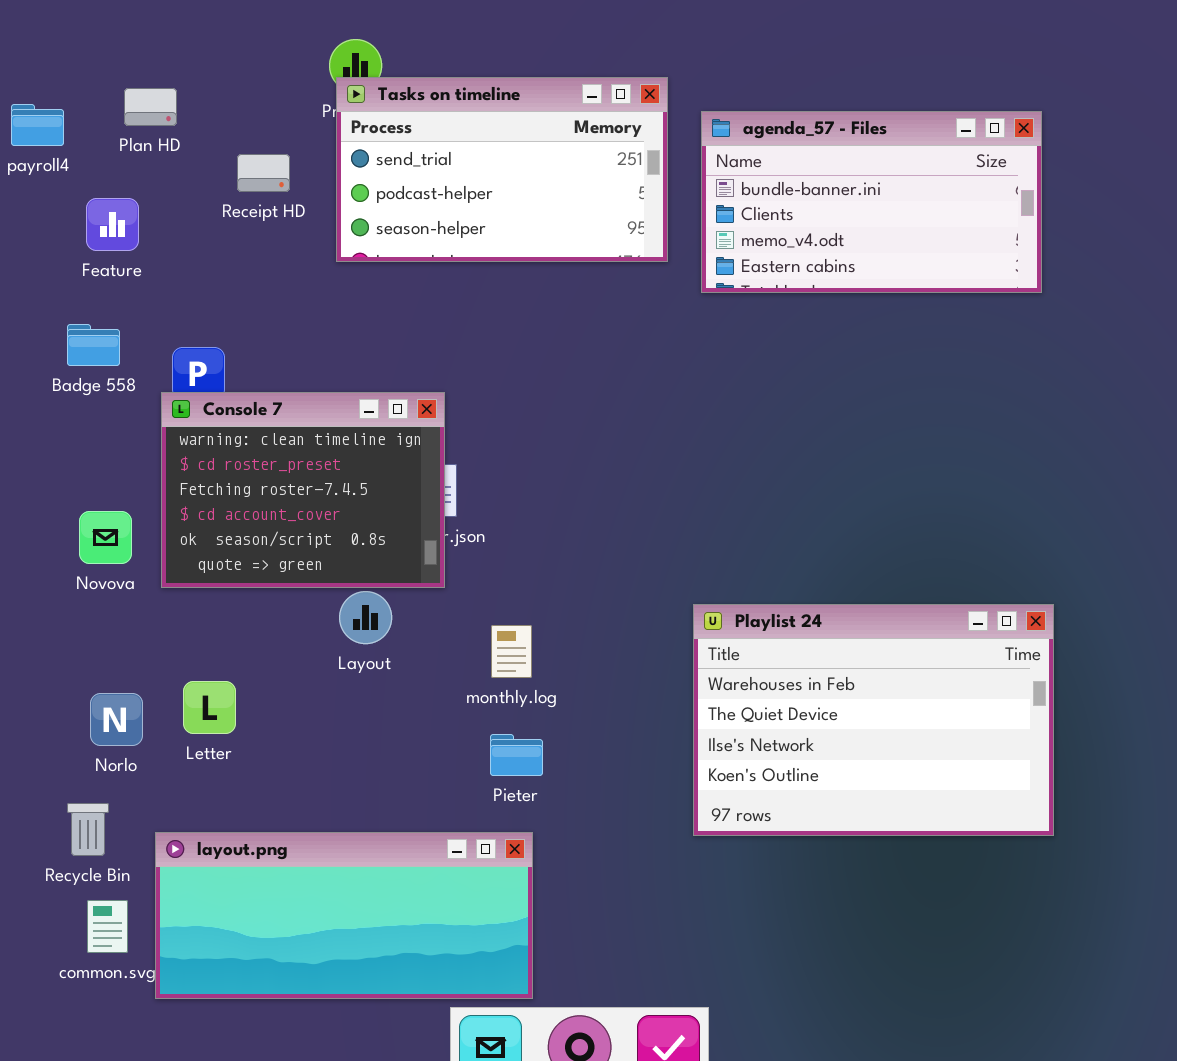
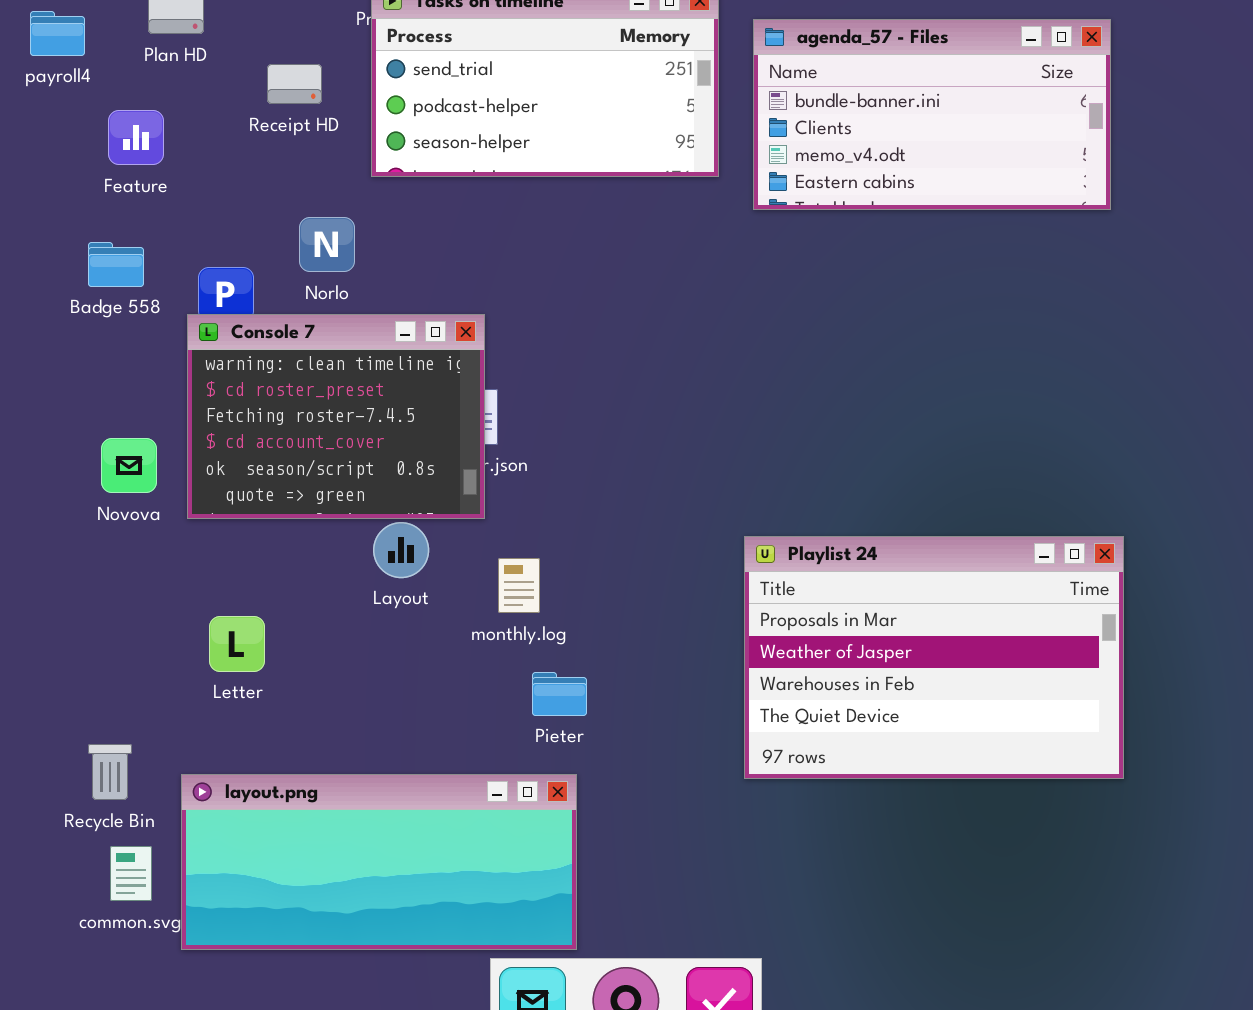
Playlist 24: [693,604,1054,836] -> [744,536,1124,779], scrolled up 2 rows
monthly.log: [491,625,532,678] -> [498,558,540,613], moved
Norlo: [90,693,143,746] -> [299,217,355,272], moved

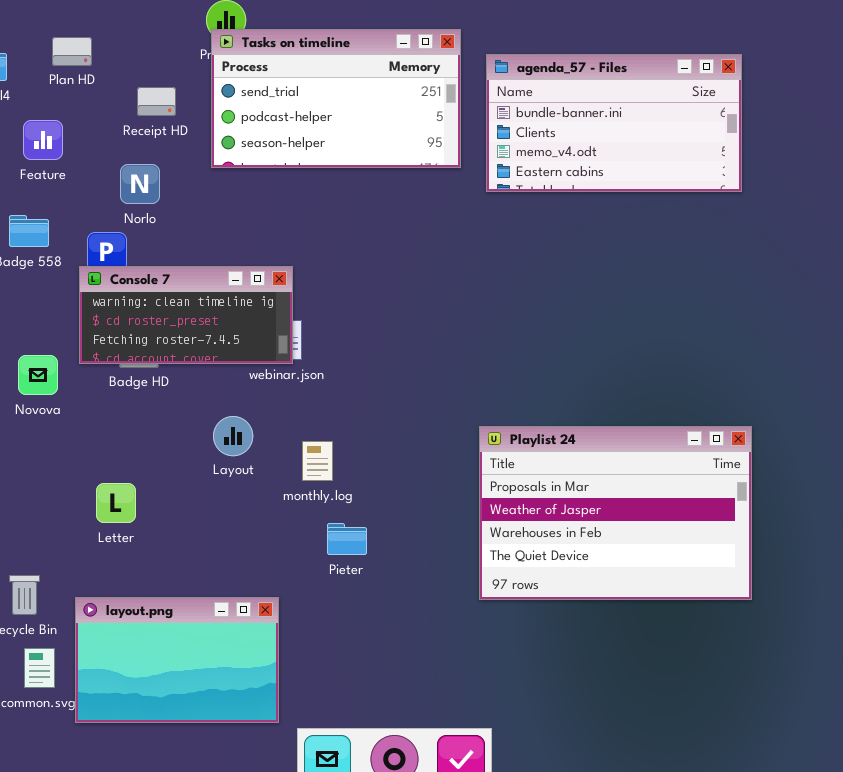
Norlo: [299,217,355,272] -> [120,164,160,204], moved
Console 7: [187,314,485,519] -> [79,266,293,364], resized
layout.png: [181,774,577,950] -> [75,597,279,723], resized

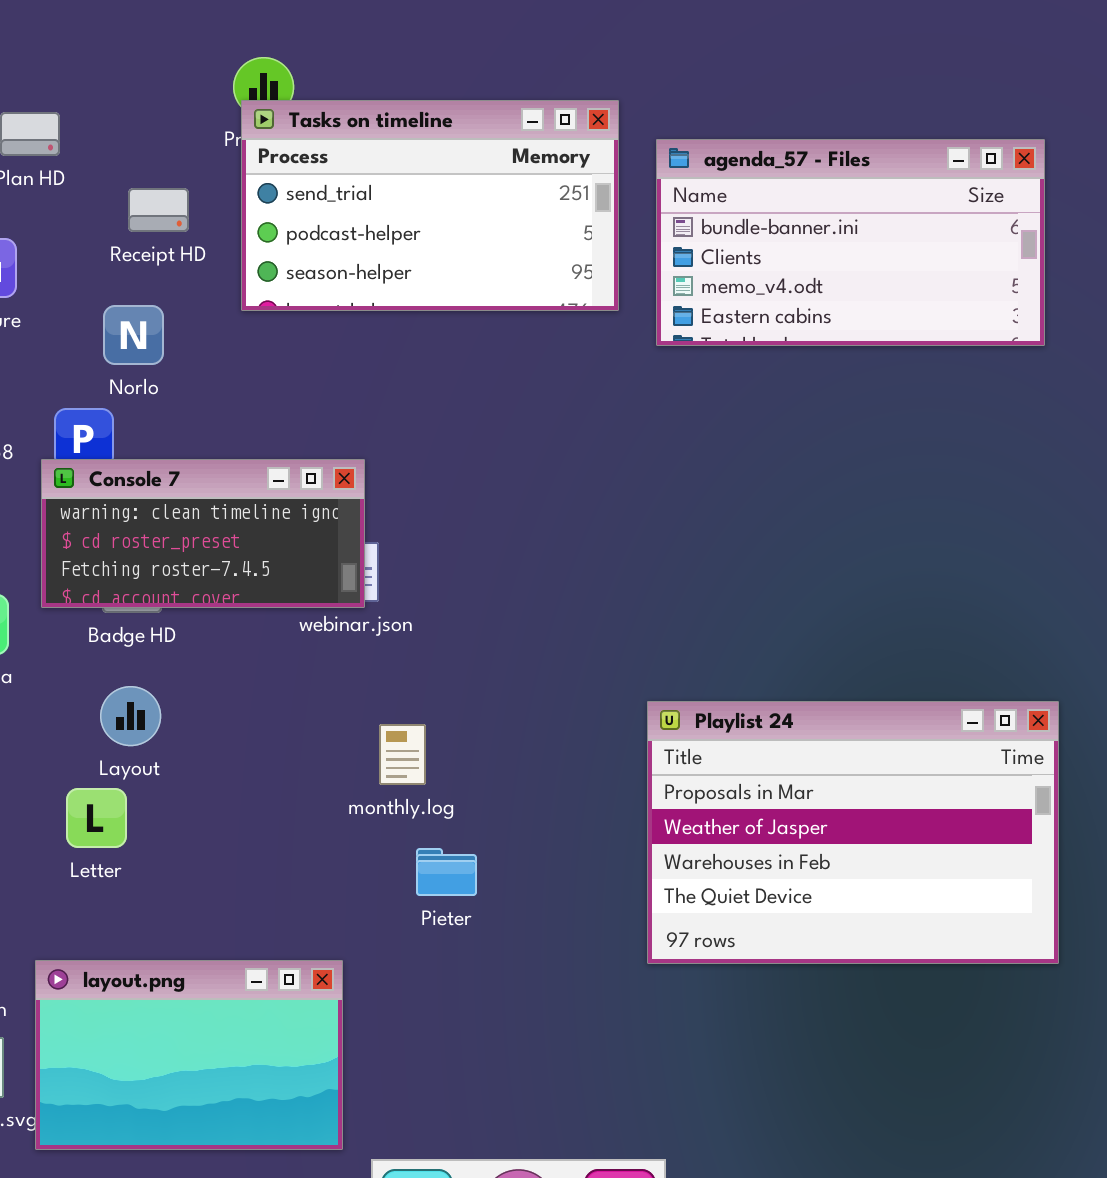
Layout: [213,416,253,456] -> [100,686,161,746], moved

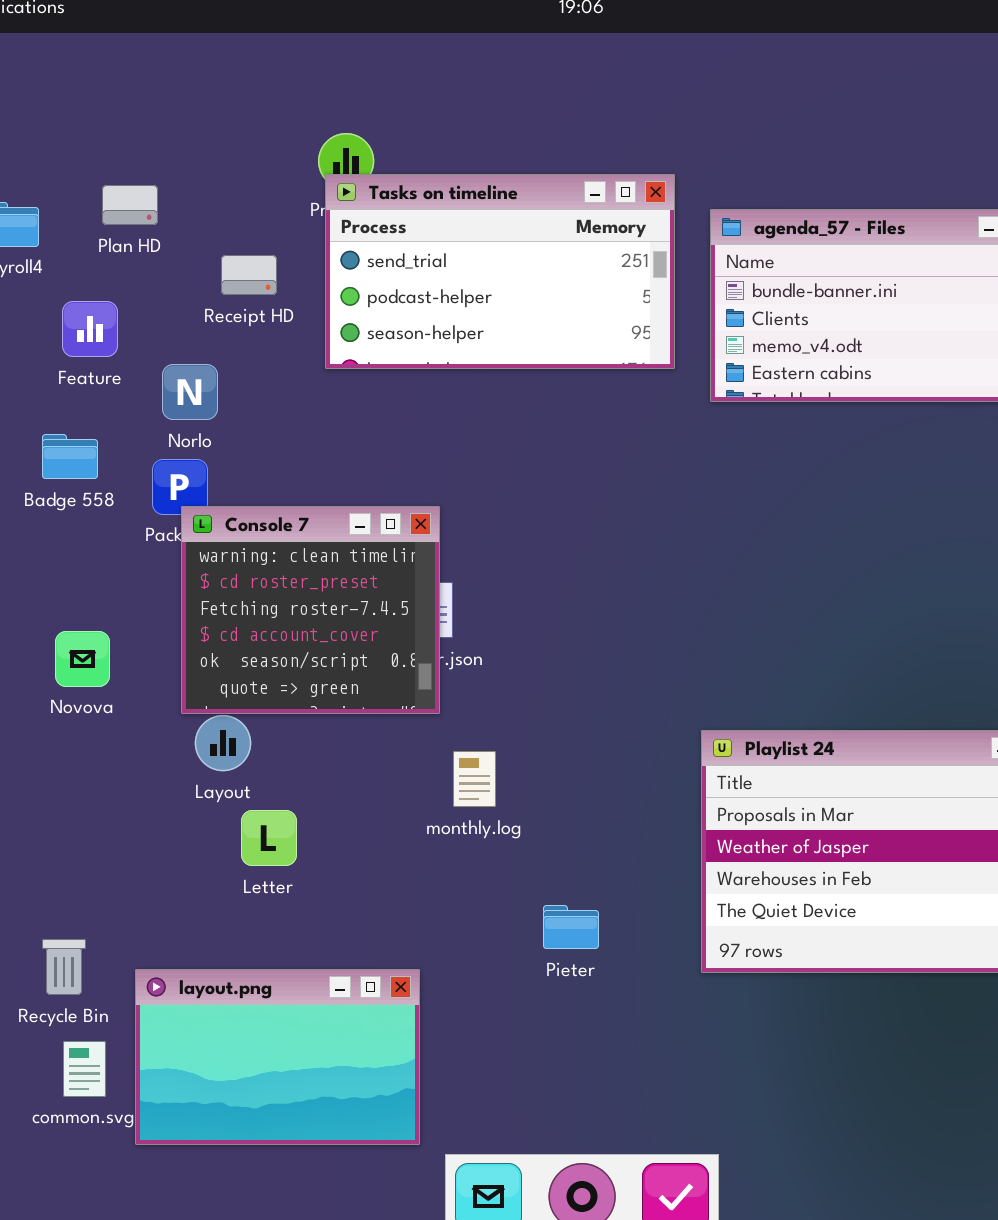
Norlo: [103,305,164,365] -> [162,364,218,420], moved
Console 7: [41,459,365,608] -> [181,506,440,714], resized
Letter: [66,788,127,848] -> [241,810,297,866], moved
Pieter: [416,848,477,896] -> [543,905,599,949], moved

